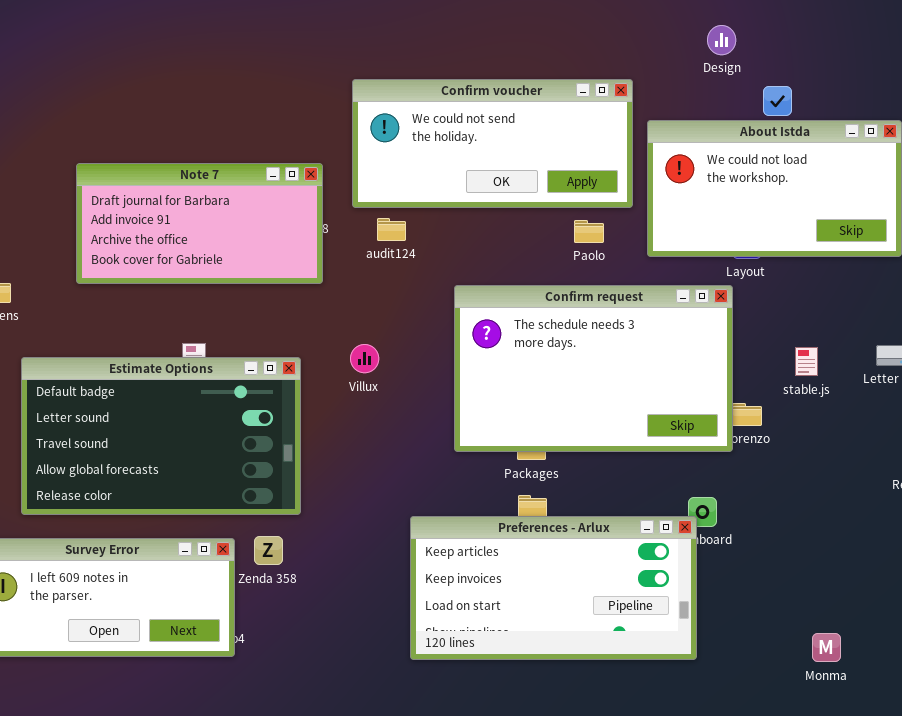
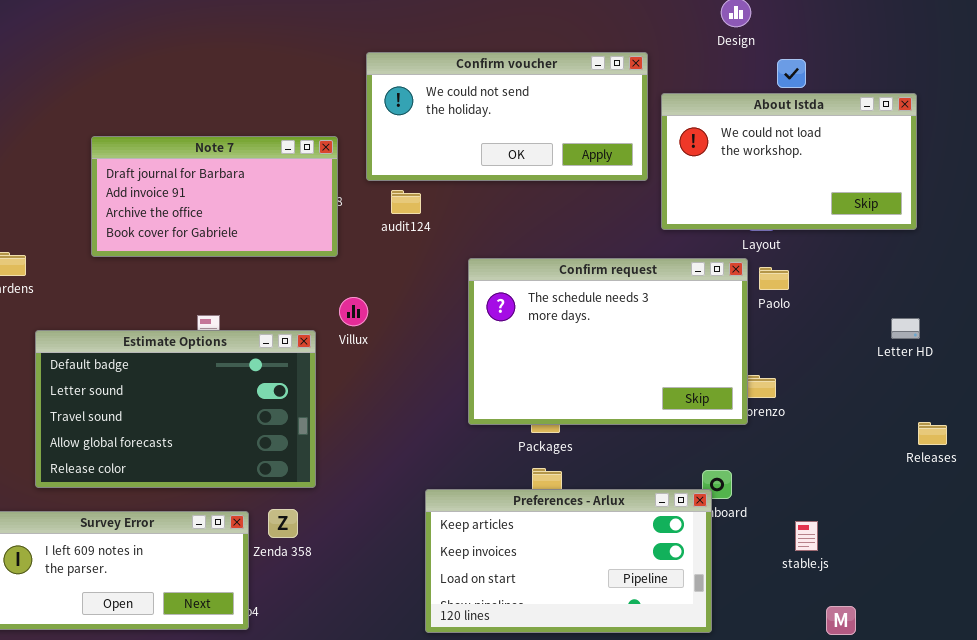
Paolo: [574,220,604,243] -> [759,267,789,290], moved
Villux: [350,344,379,373] -> [339,297,368,326], moved
stable.js: [795,347,818,376] -> [795,521,818,551], moved

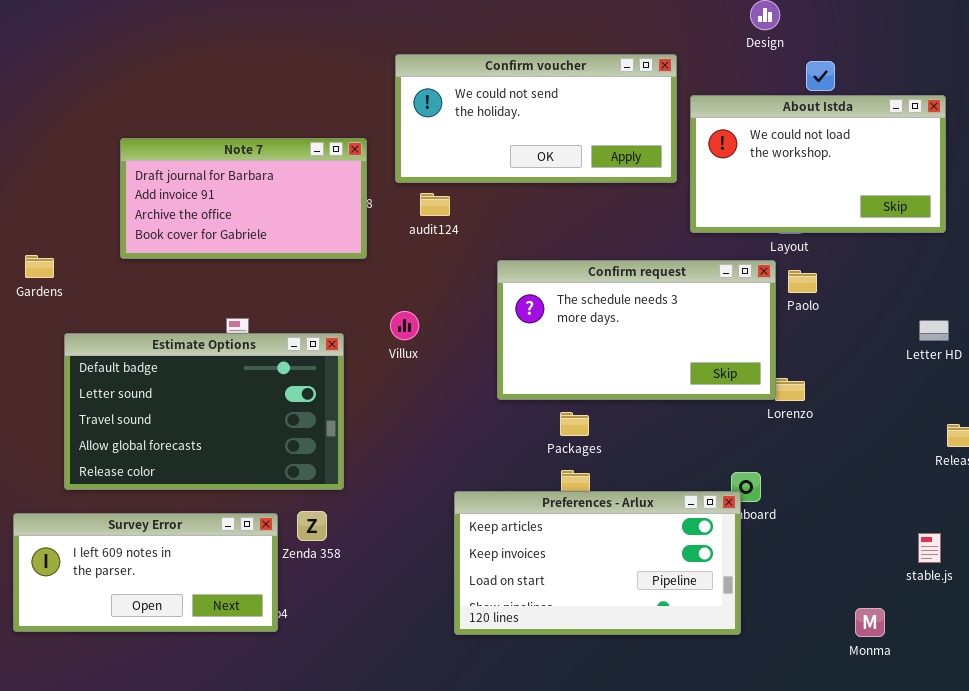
Confirm request: [468,258,748,425] -> [497,260,776,400], resized
Villux: [339,297,368,326] -> [390,311,419,340], moved
stable.js: [795,521,818,551] -> [918,533,941,563], moved

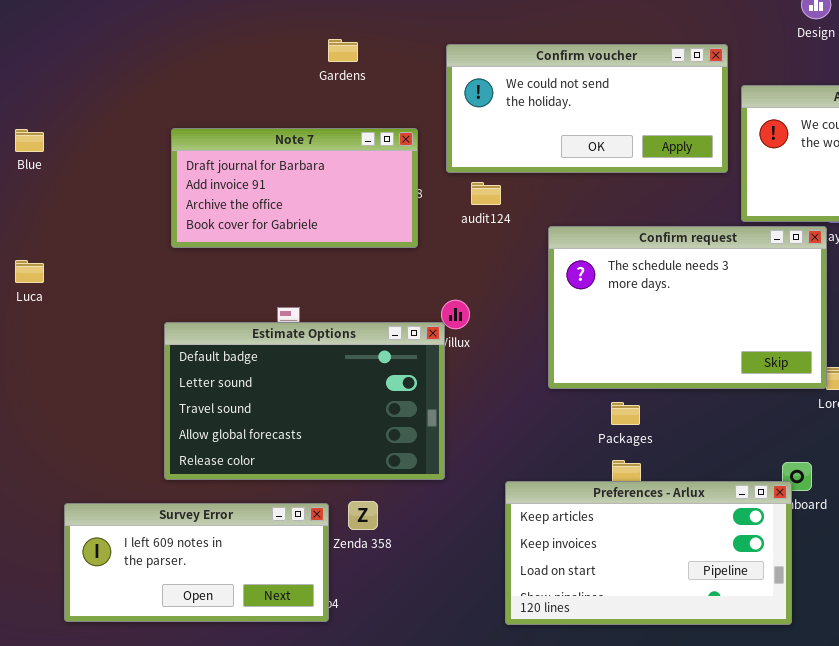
Gardens: [25,255,54,278] -> [328,39,358,62], moved
Confirm request: [497,260,776,400] -> [548,226,827,389], resized
Estimate Options: [64,333,344,490] -> [164,322,445,480], moved

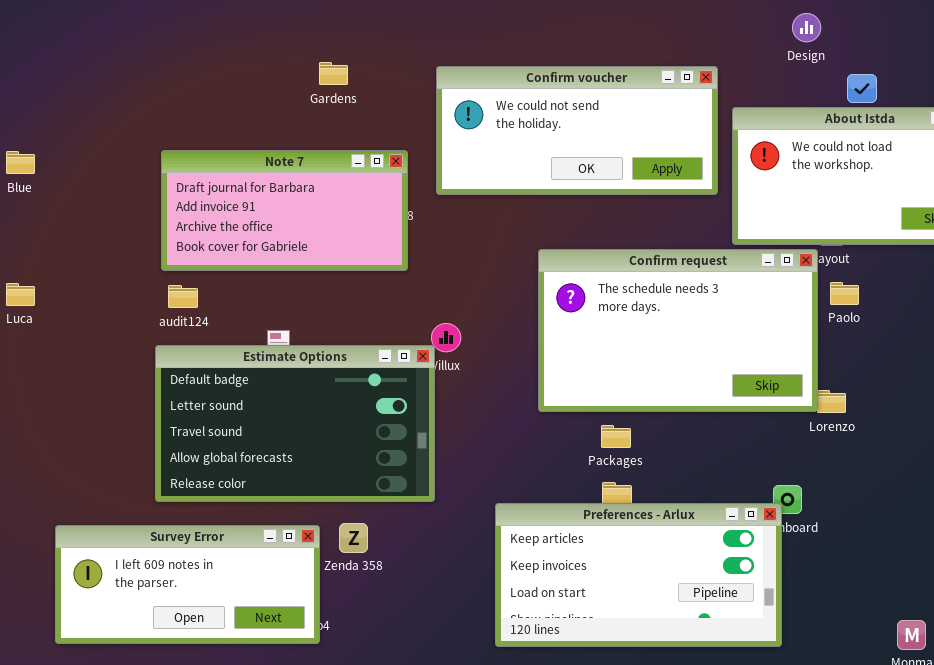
audit124: [471,182,501,205] -> [168,285,198,308], moved

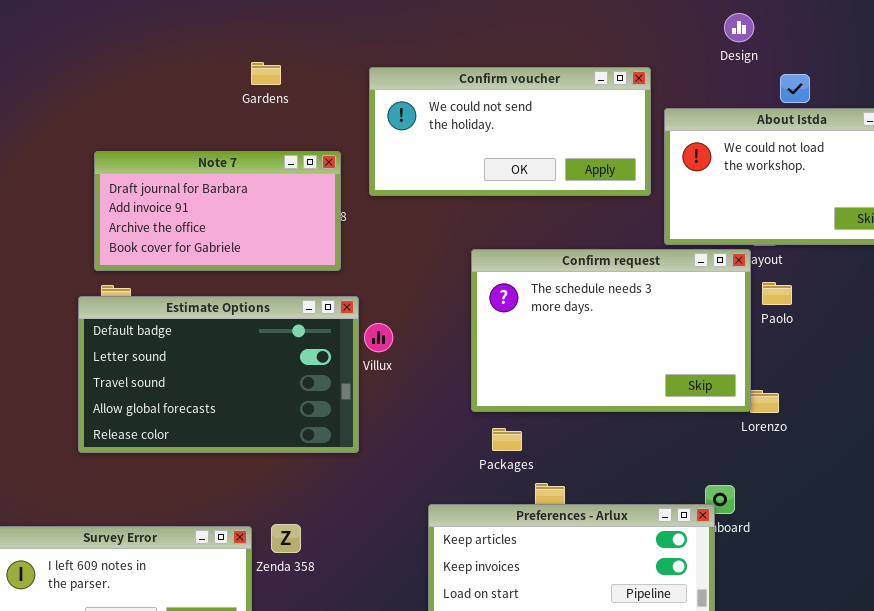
Estimate Options: [155,345,435,502] -> [78,296,359,453], moved
Packages: [601,425,631,448] -> [492,428,522,451], moved

